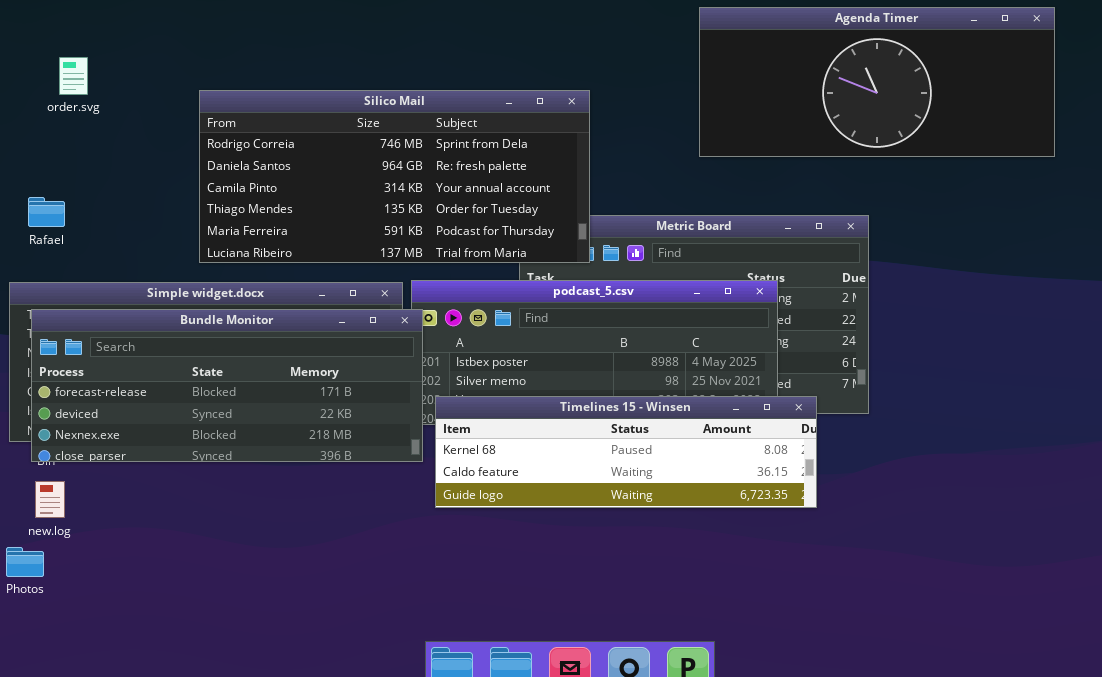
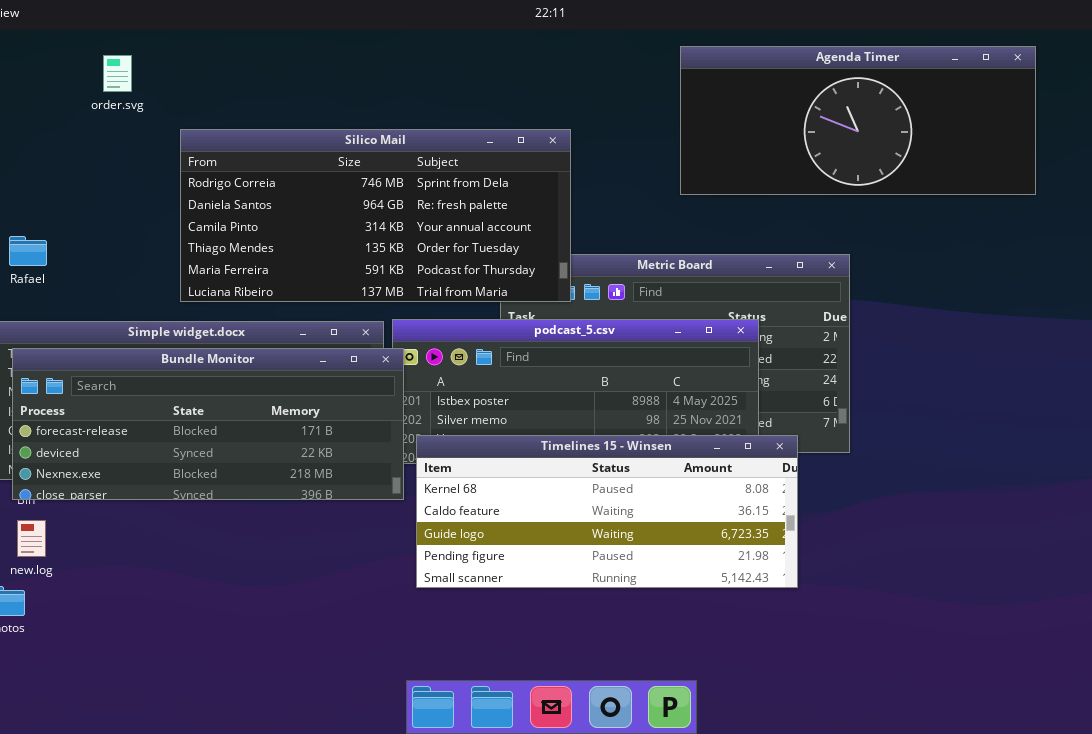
order.svg: [59,57,88,95] -> [103,55,132,92], moved
Timelines 15 - Winsen: [435,396,817,508] -> [416,435,798,588], resized

